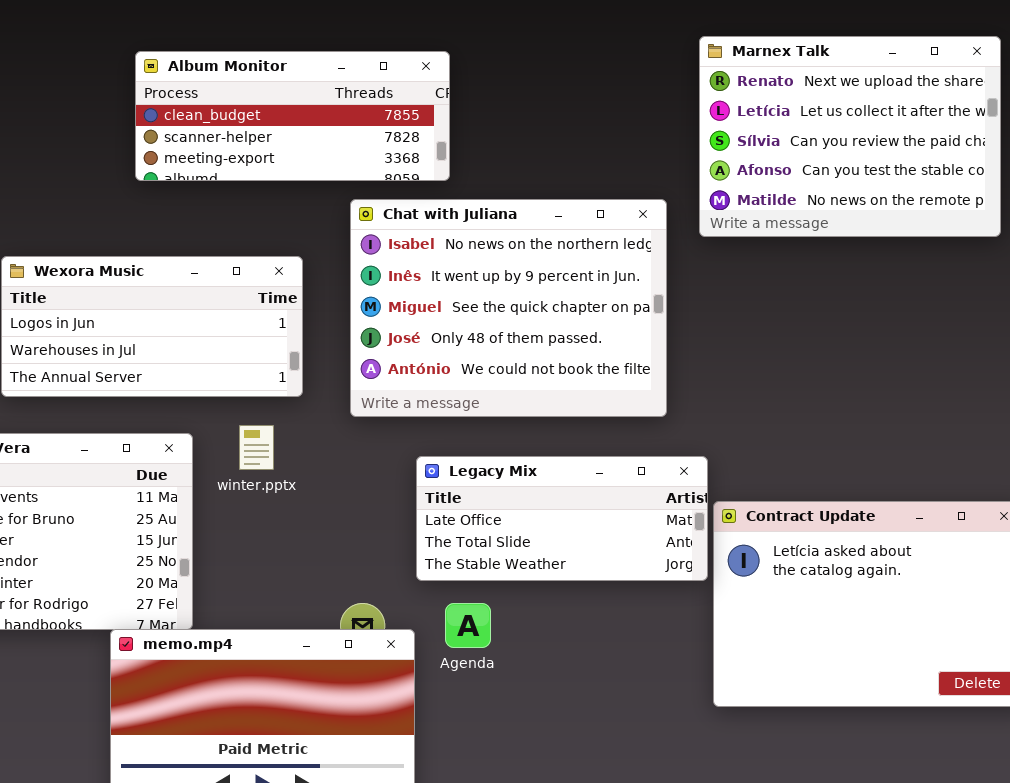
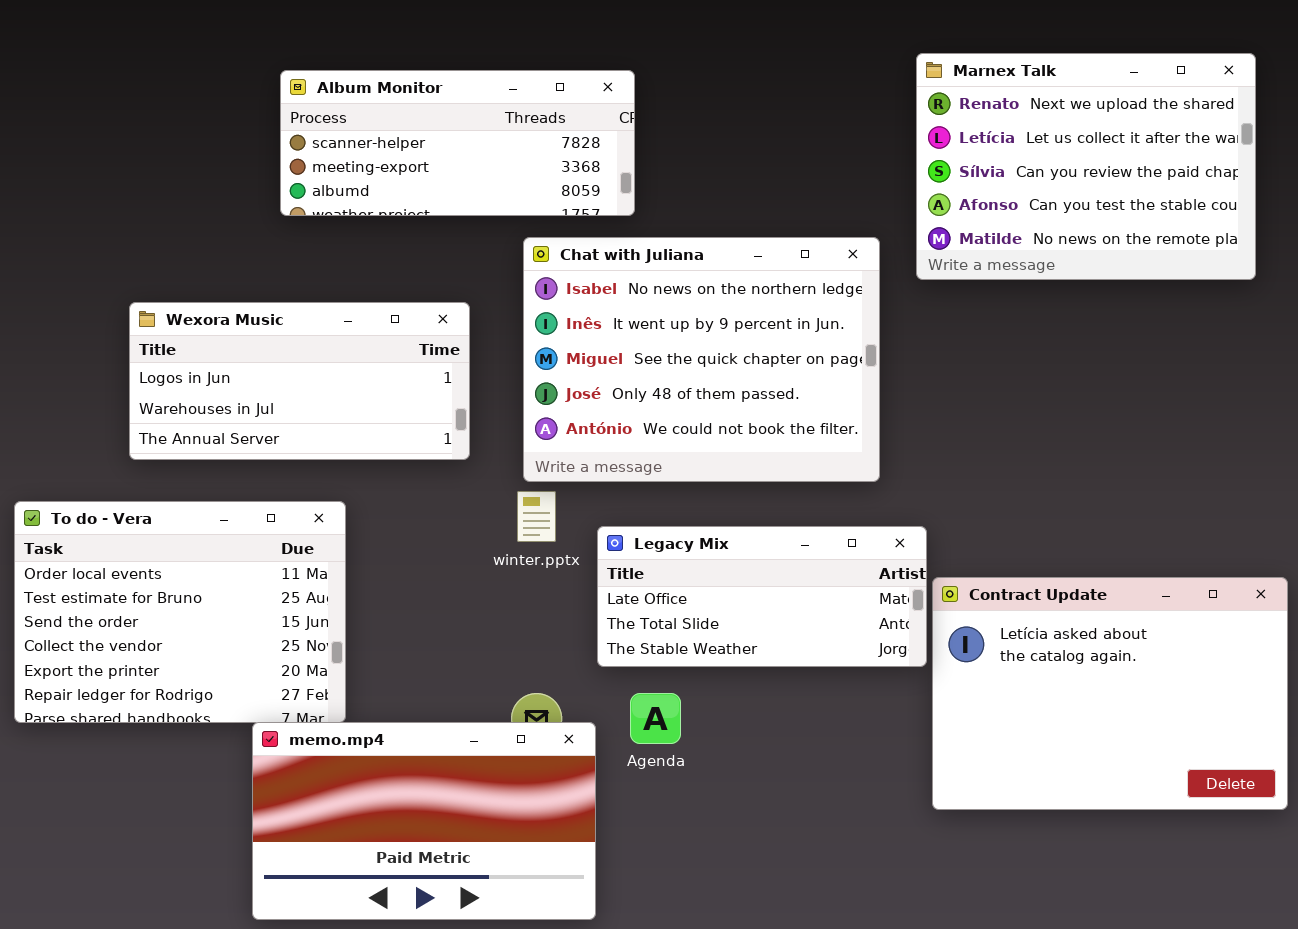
Album Monitor: [135,51,450,181] -> [280,70,635,216], scrolled down 1 row
winter.pptx: [239,425,274,470] -> [517,491,556,542], moved

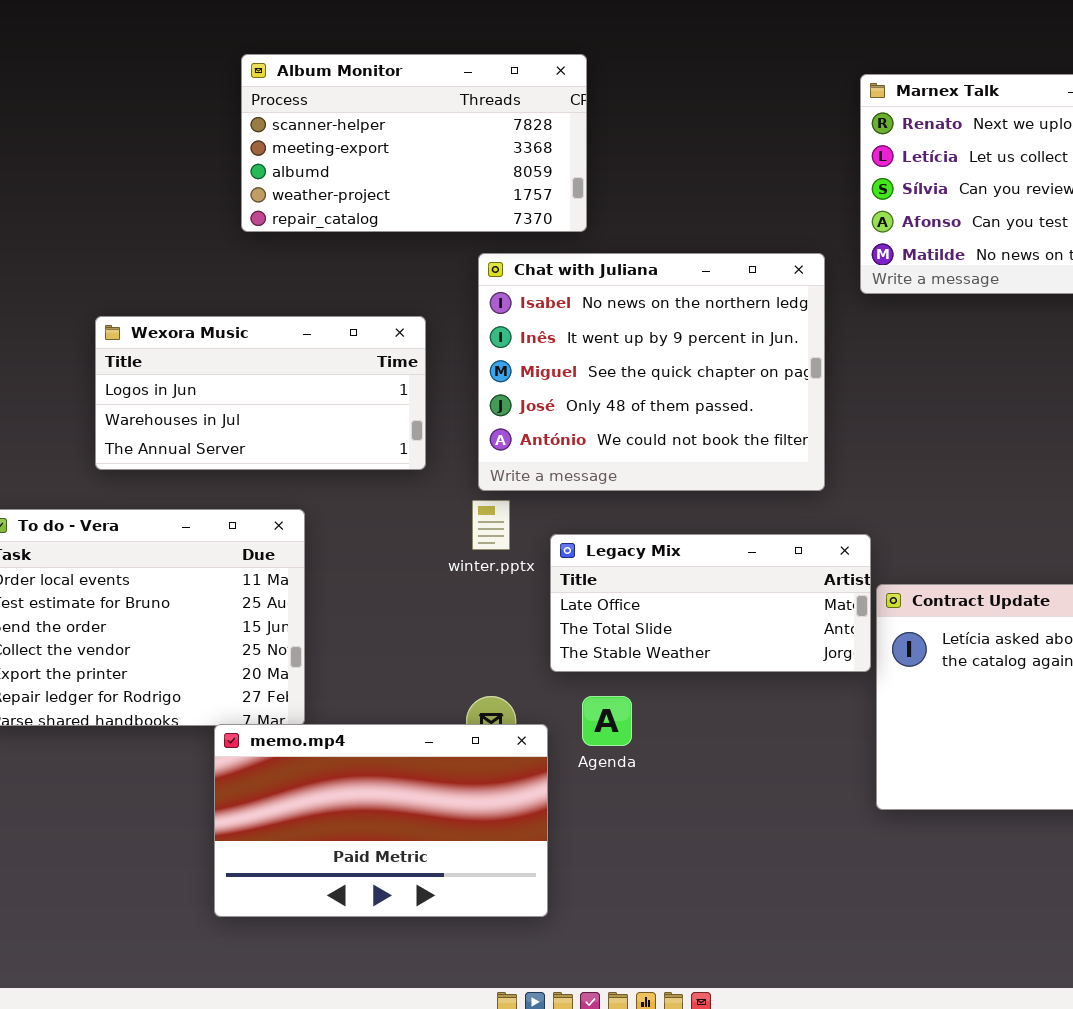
Album Monitor: [280,70,635,216] -> [241,54,587,232], resized

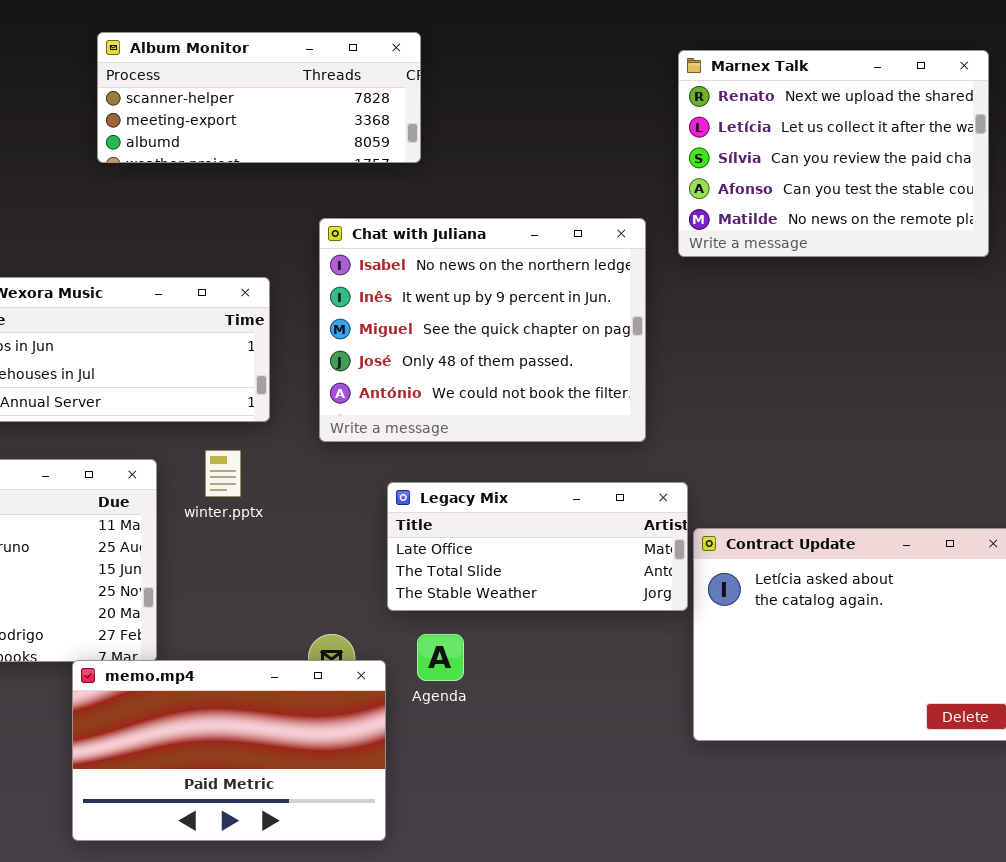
Album Monitor: [241,54,587,232] -> [97,32,421,163], resized
winter.pptx: [472,500,510,550] -> [205,450,241,497], moved

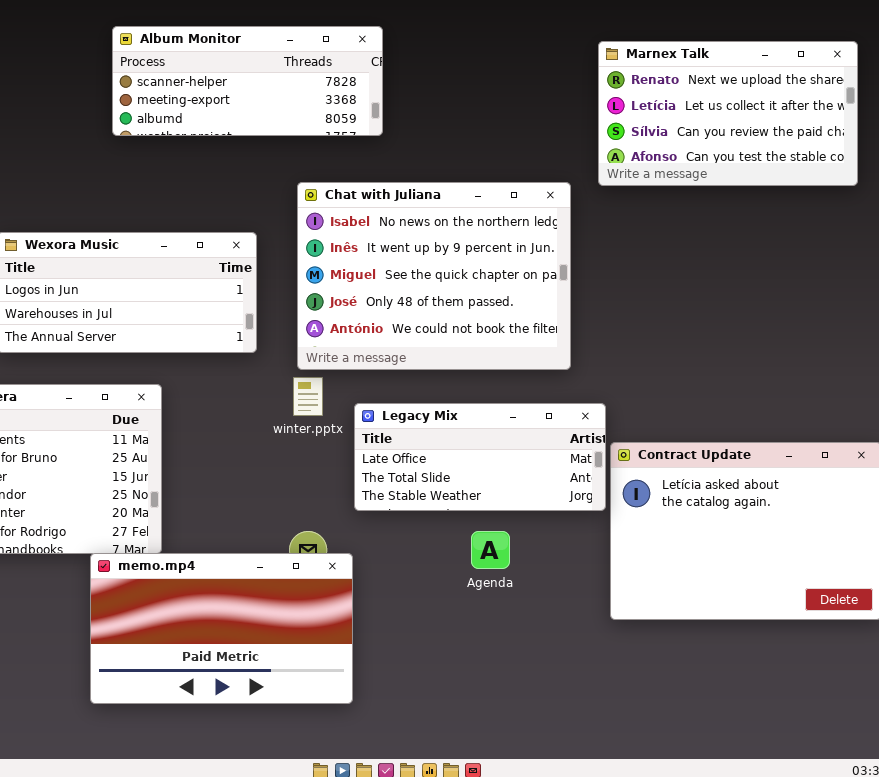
Marnex Talk: [678,50,989,257] -> [598,41,858,186], resized
winter.pptx: [205,450,241,497] -> [293,377,323,416], moved
Agenda: [417,634,464,681] -> [471,531,510,569], moved

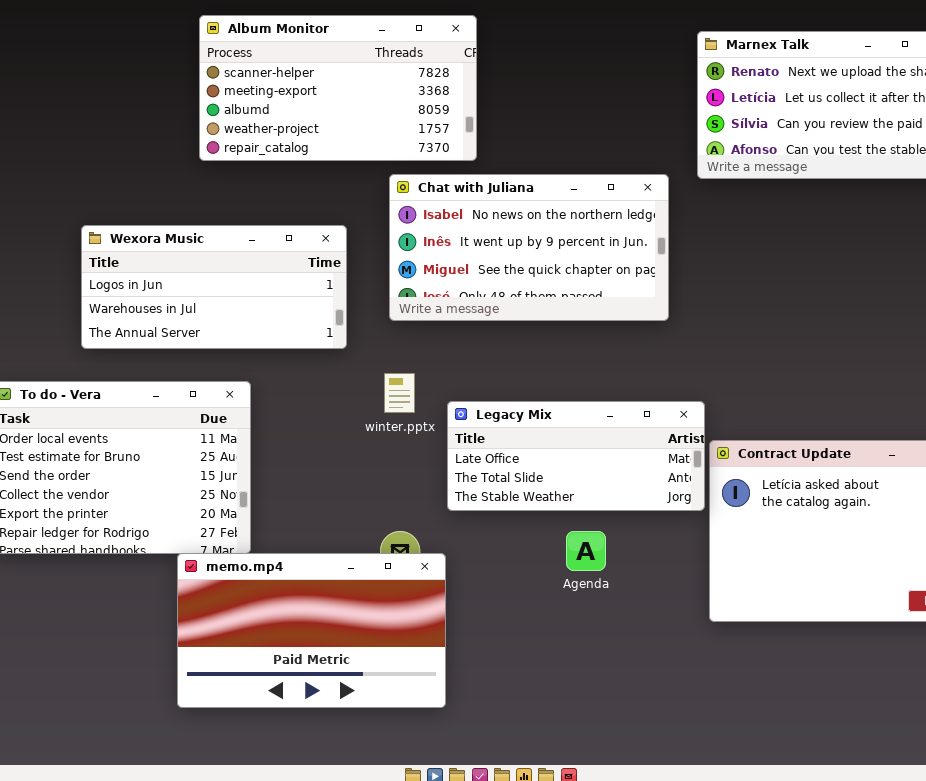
Album Monitor: [112,26,383,136] -> [199,15,477,161], resized
Chat with Juliana: [297,182,571,370] -> [389,174,669,321], resized

